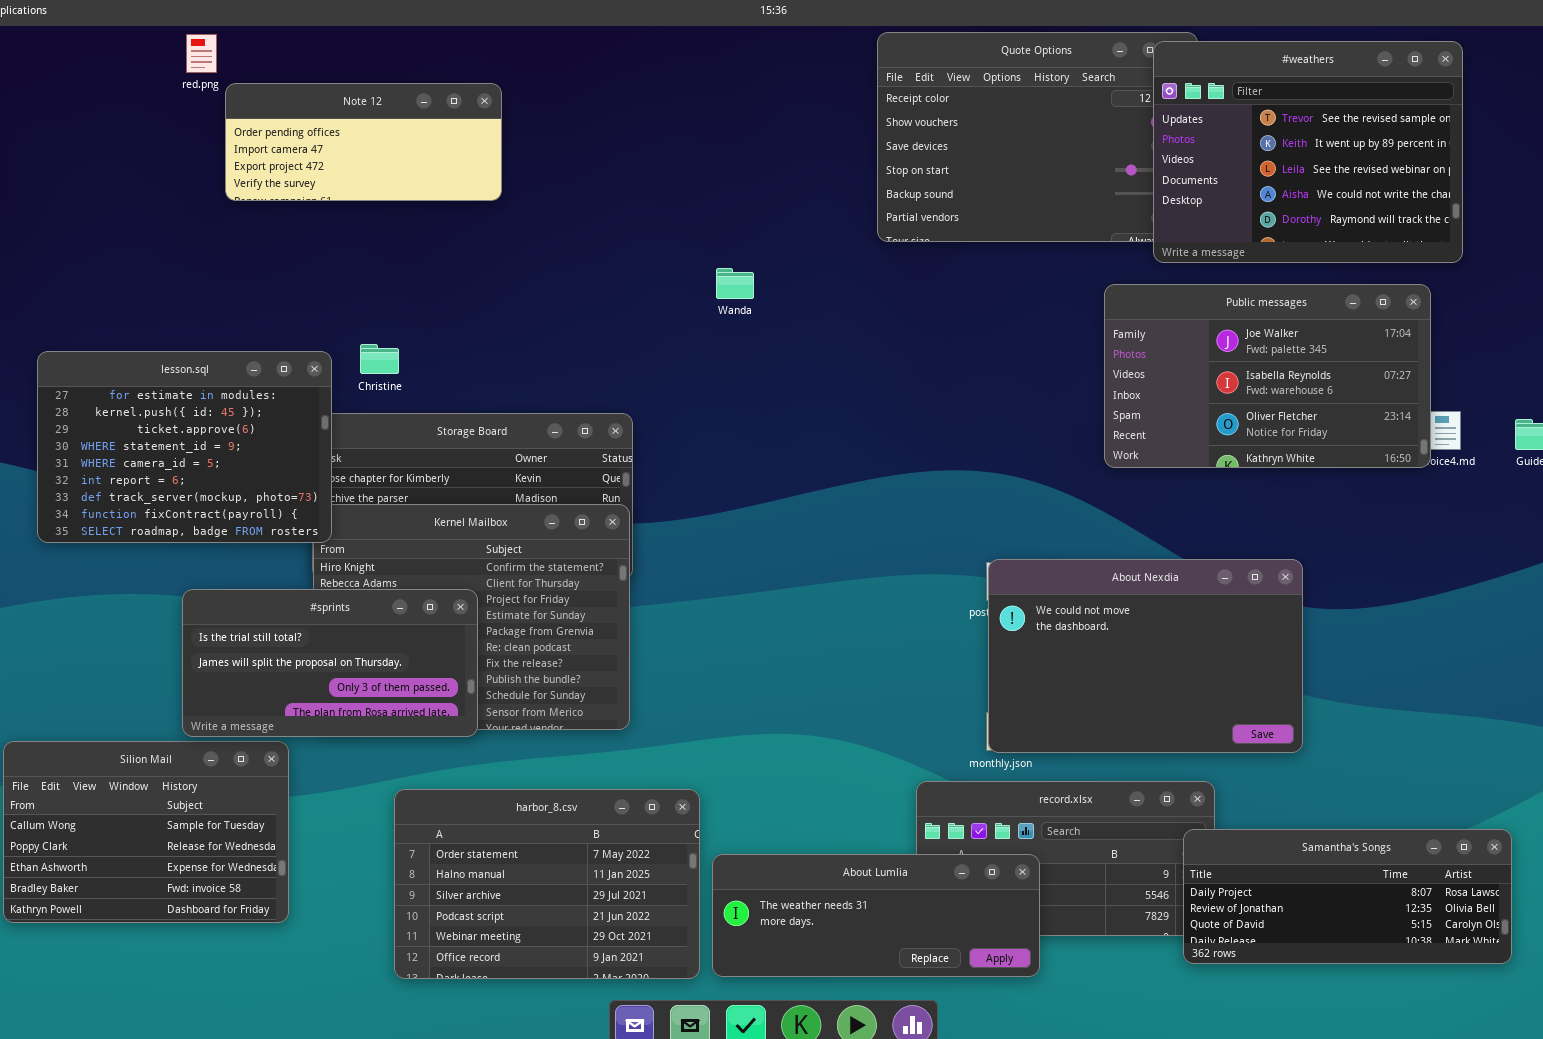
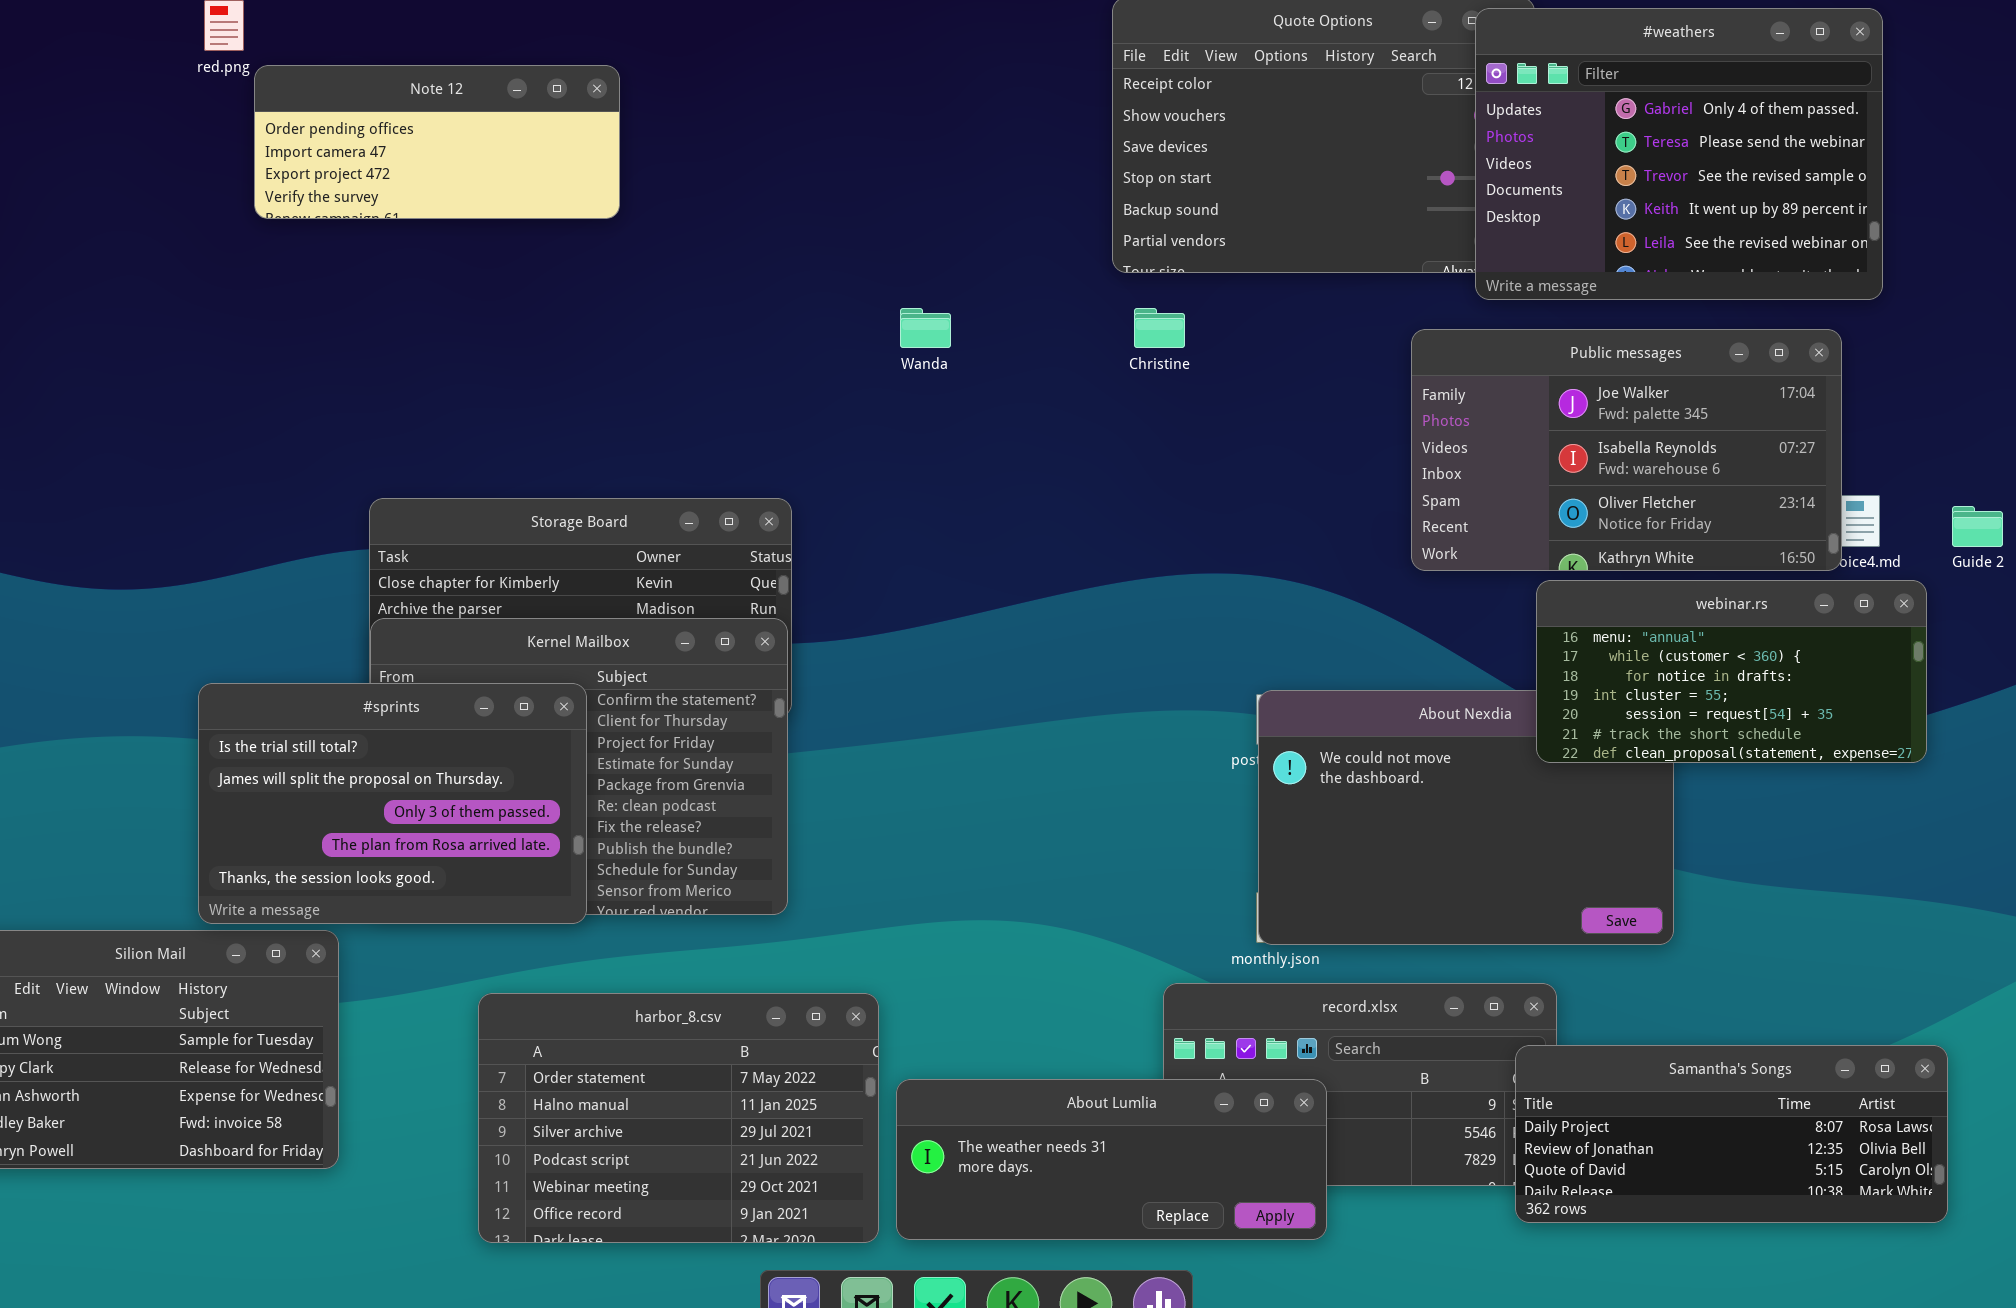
#weathers: [1153,41,1463,263] -> [1475,8,1883,300], scrolled up 2 rows
Christine: [360,344,399,374] -> [1134,308,1185,348], moved
lesson.sql: [37,351,332,543] -> none, closed
webinar.rs: none -> [1536,580,1927,763], opened
#sprints: [182,589,478,737] -> [198,683,587,924], resized

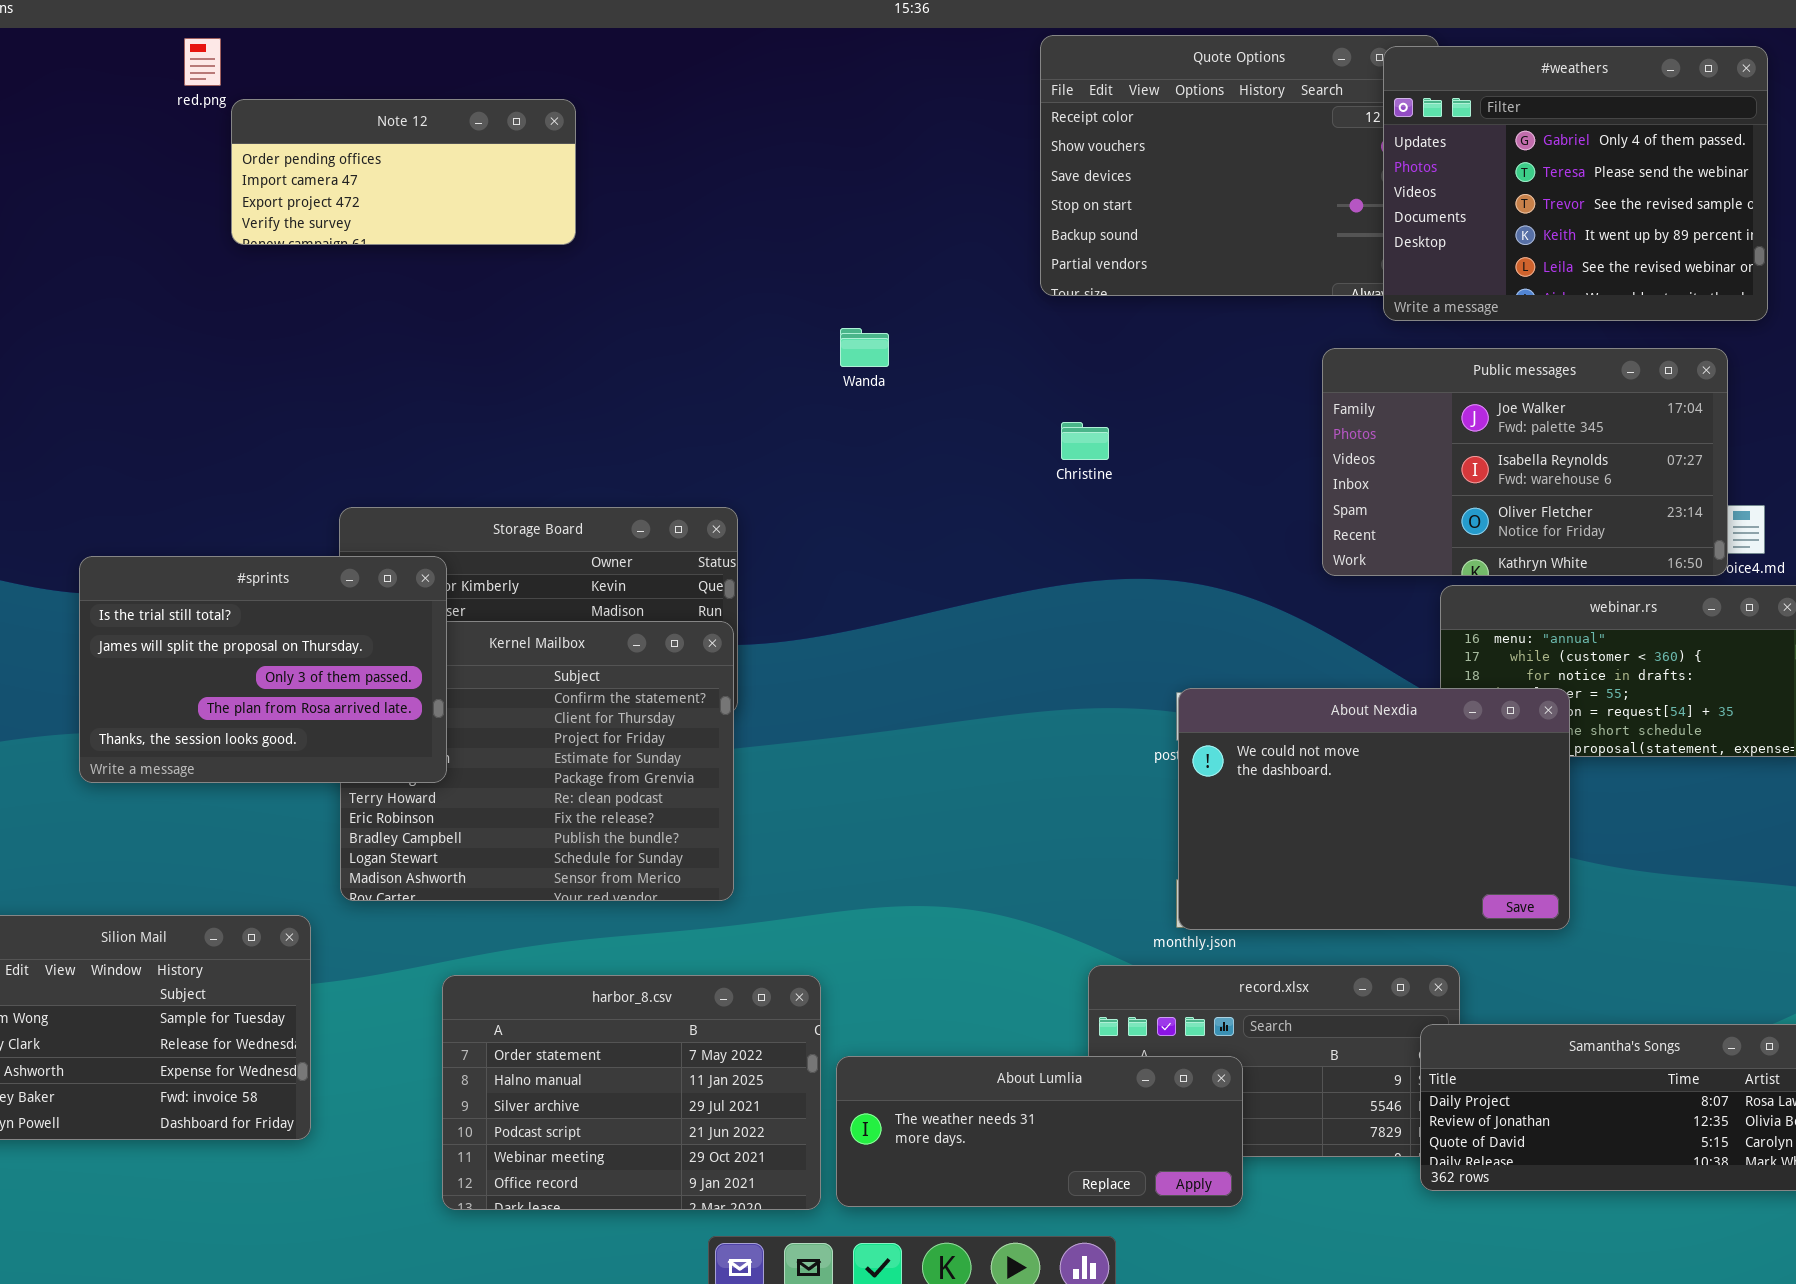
Christine: [1134,308,1185,348] -> [1061,422,1109,460], moved
#sprints: [198,683,587,924] -> [79,556,447,783], moved
About Nexdia: [1258,690,1674,945] -> [1178,688,1570,930], raised

